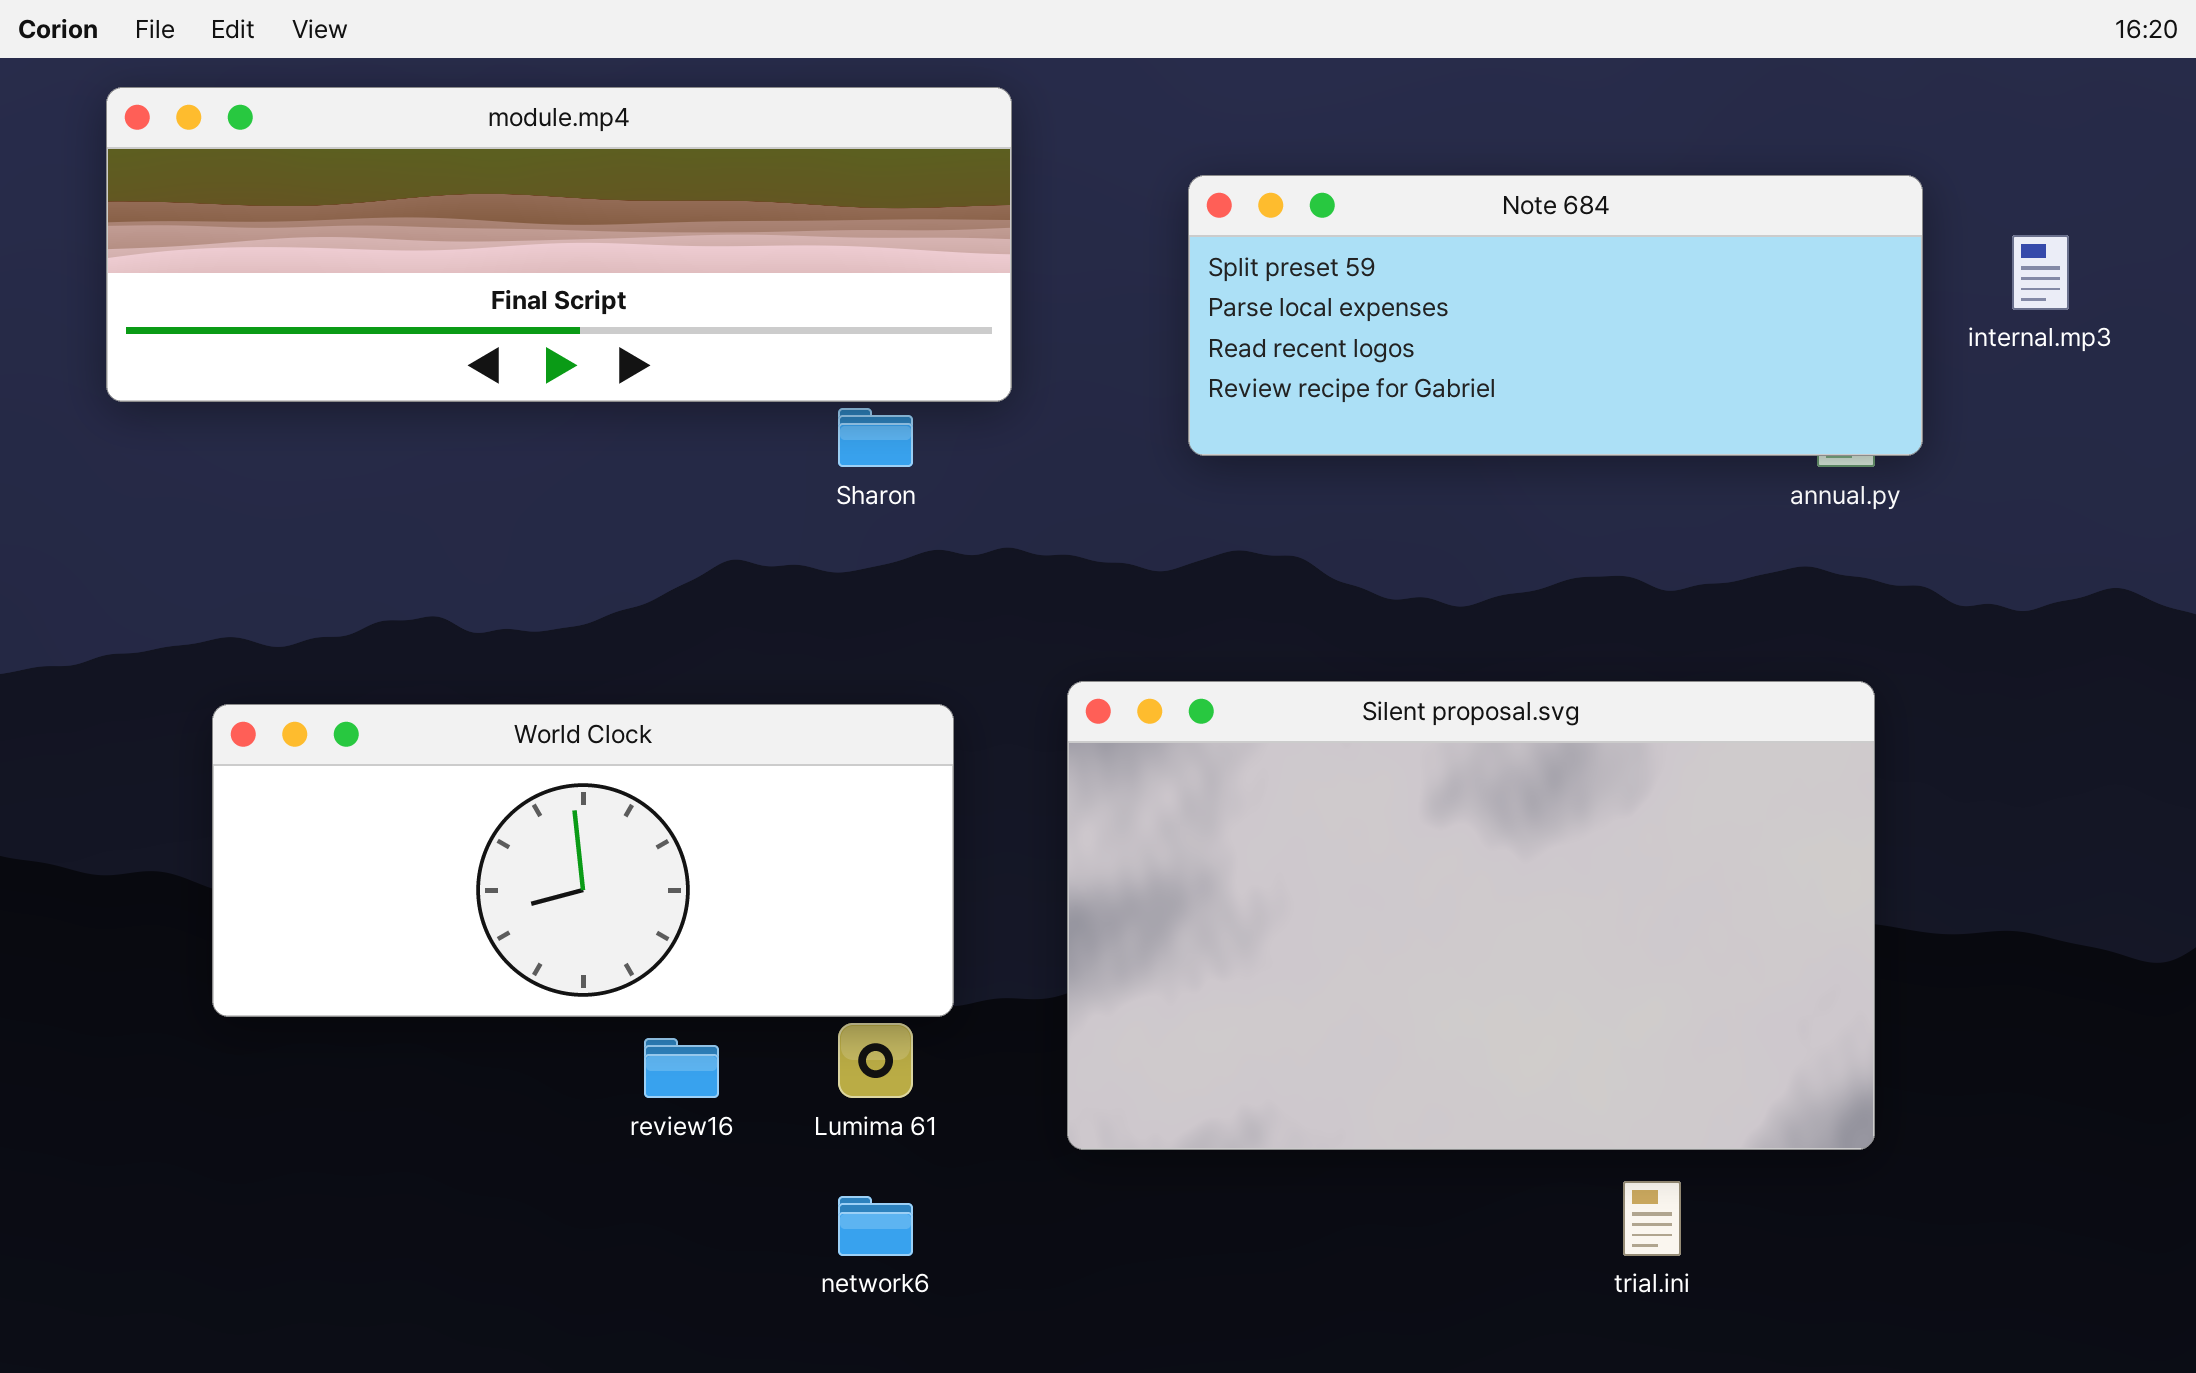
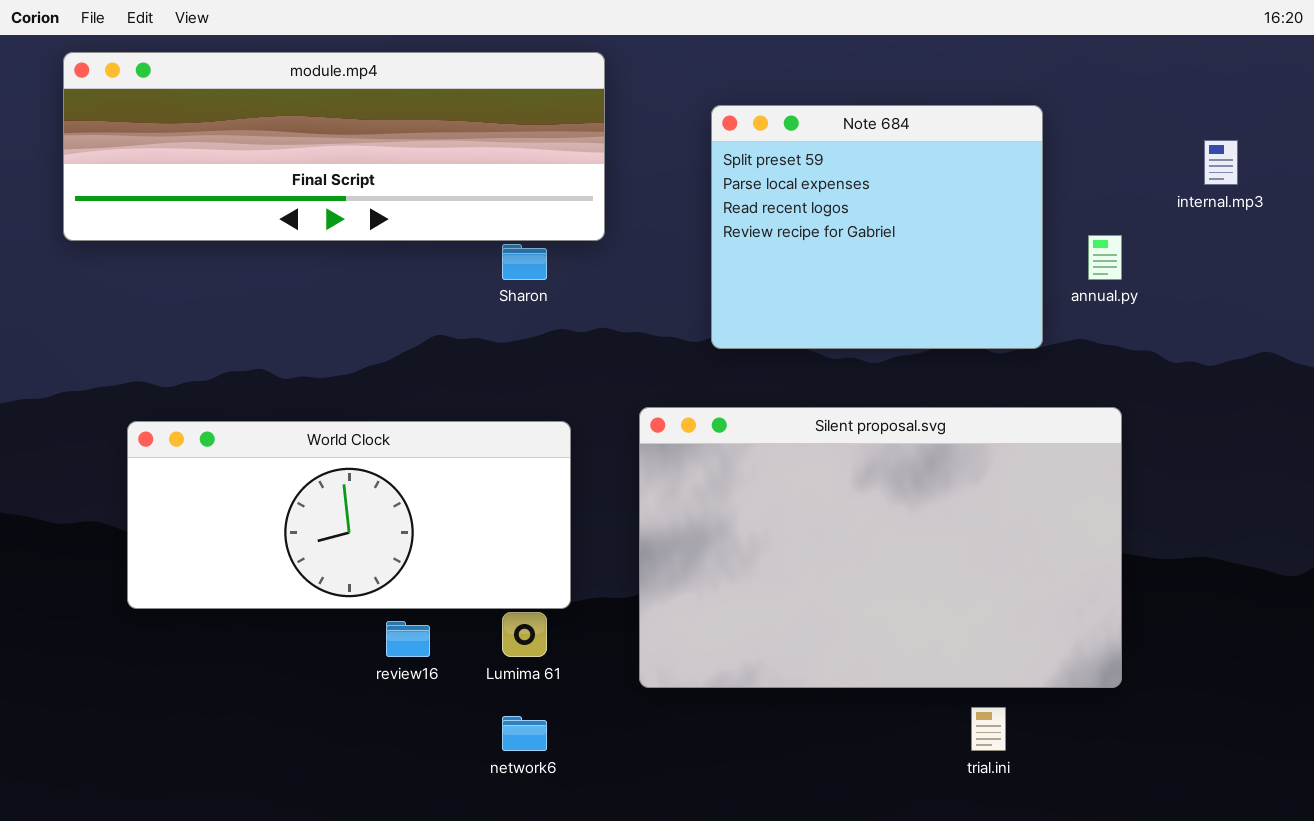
Note 684: [1188,175,1923,456] -> [711,105,1043,349], resized

